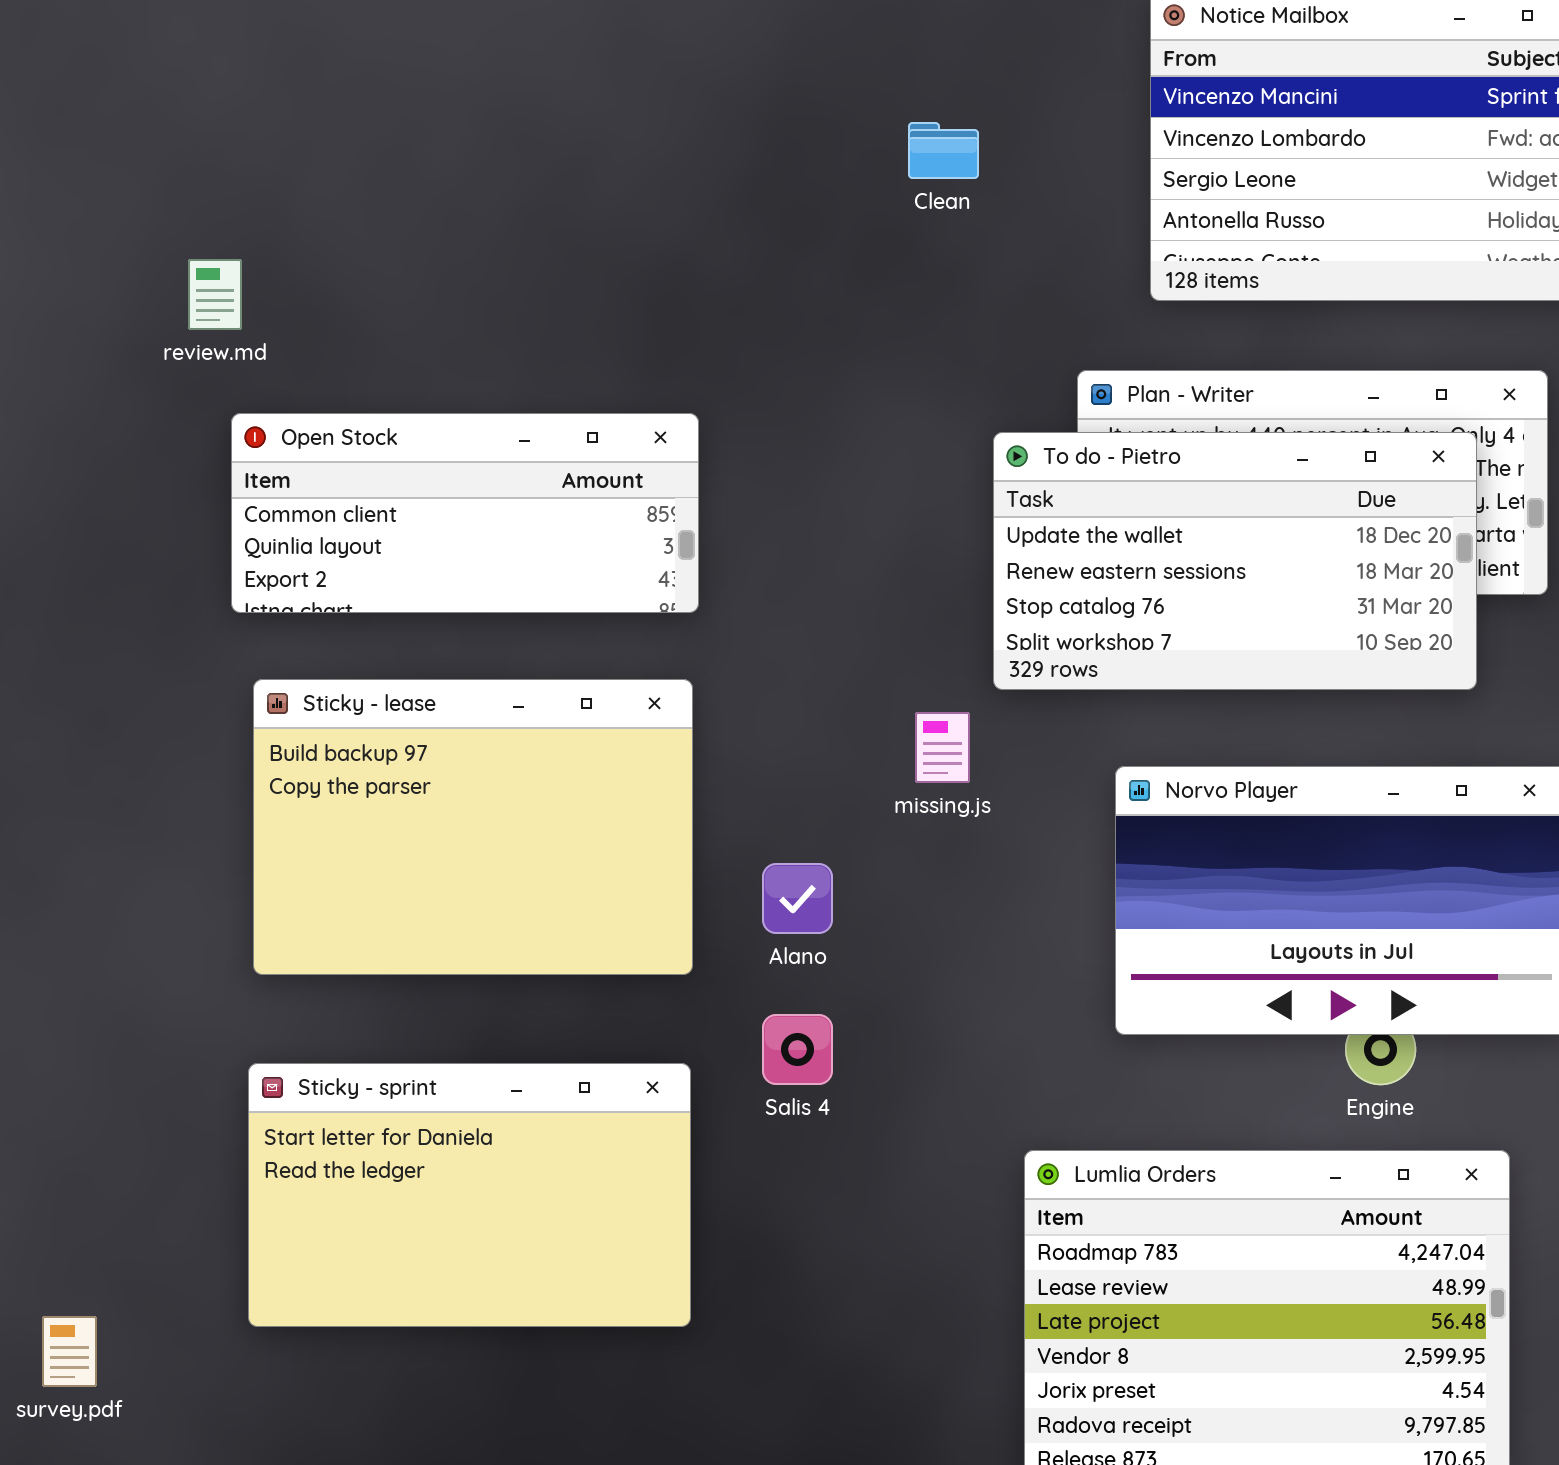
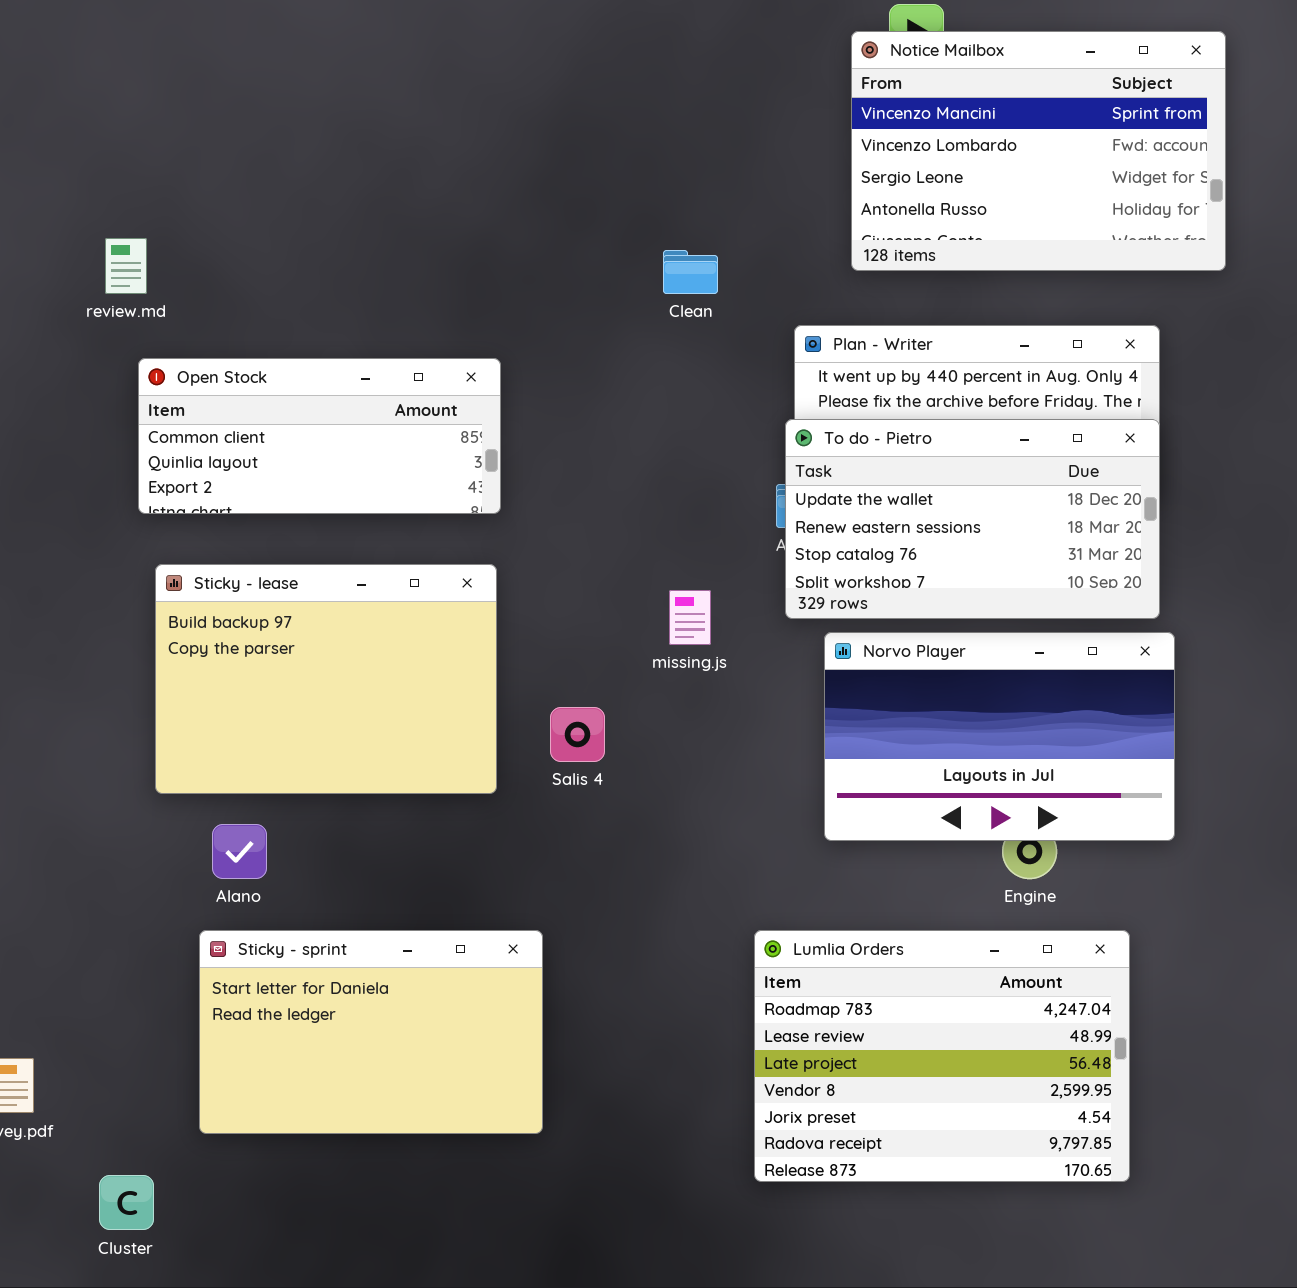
Clean: [908,122,979,179] -> [663,250,718,294], moved
To do - Pietro: [993,432,1477,690] -> [785,419,1160,619], moved
Alano: [762,863,833,934] -> [212,824,267,879], moved
Salis 4: [762,1014,833,1085] -> [550,707,605,762], moved
Sticky - sprint: [248,1063,691,1327] -> [199,930,543,1134], moved

